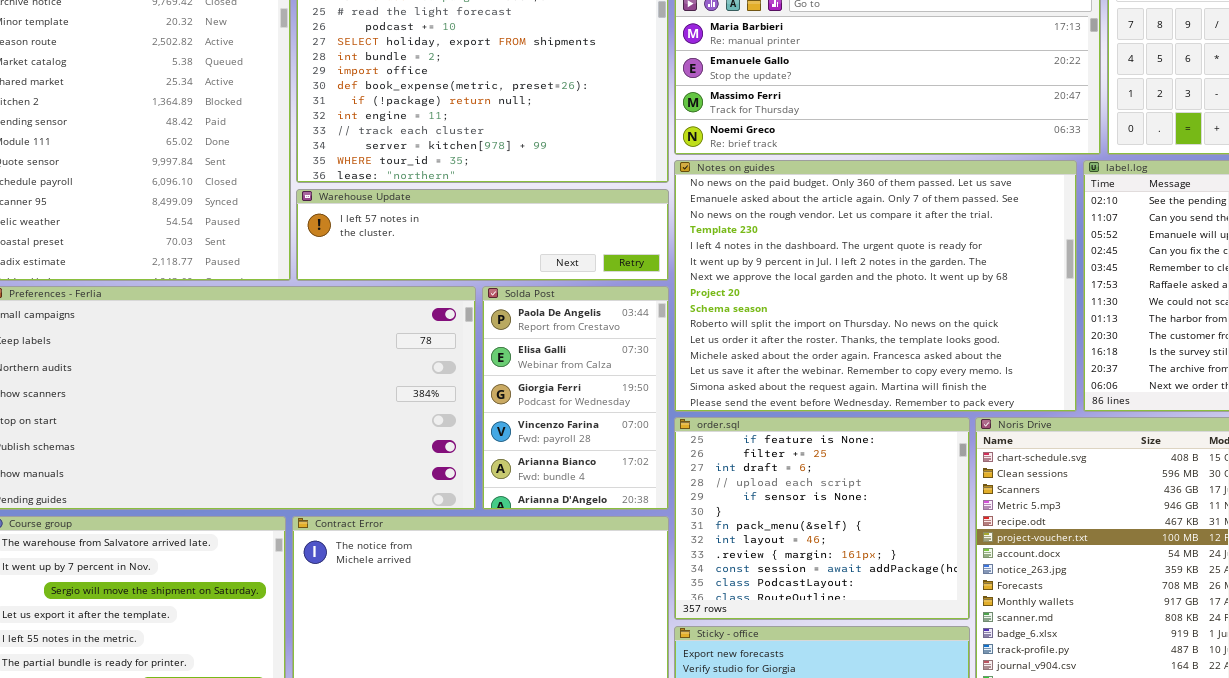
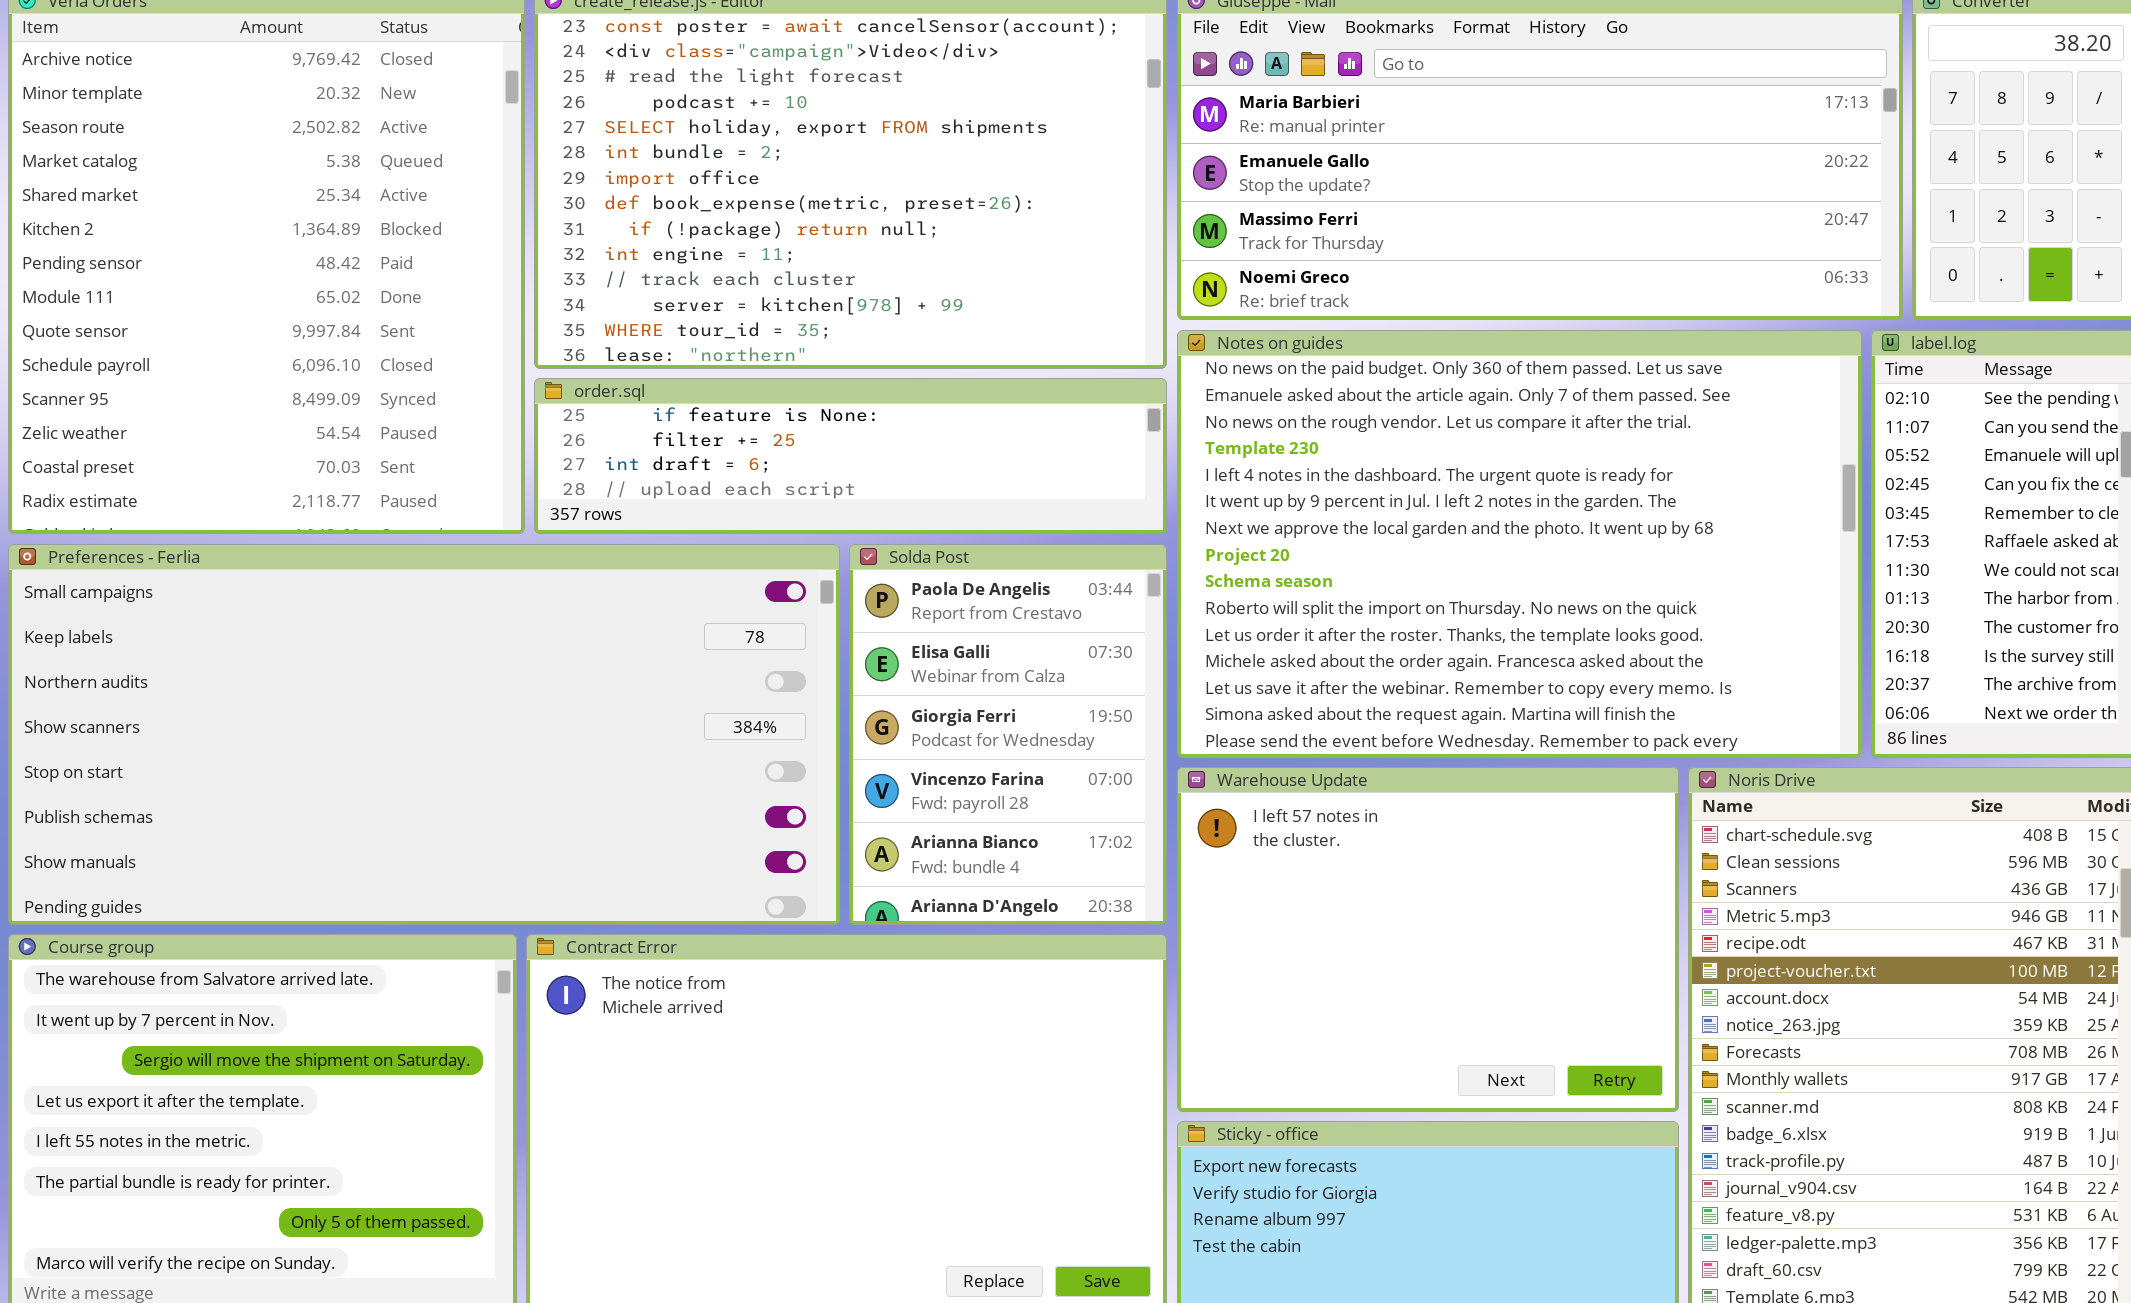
Warehouse Update: [296,189,669,281] -> [1177,767,1679,1112], moved, resized
order.sql: [674,417,970,620] -> [534,378,1167,534], moved, resized

